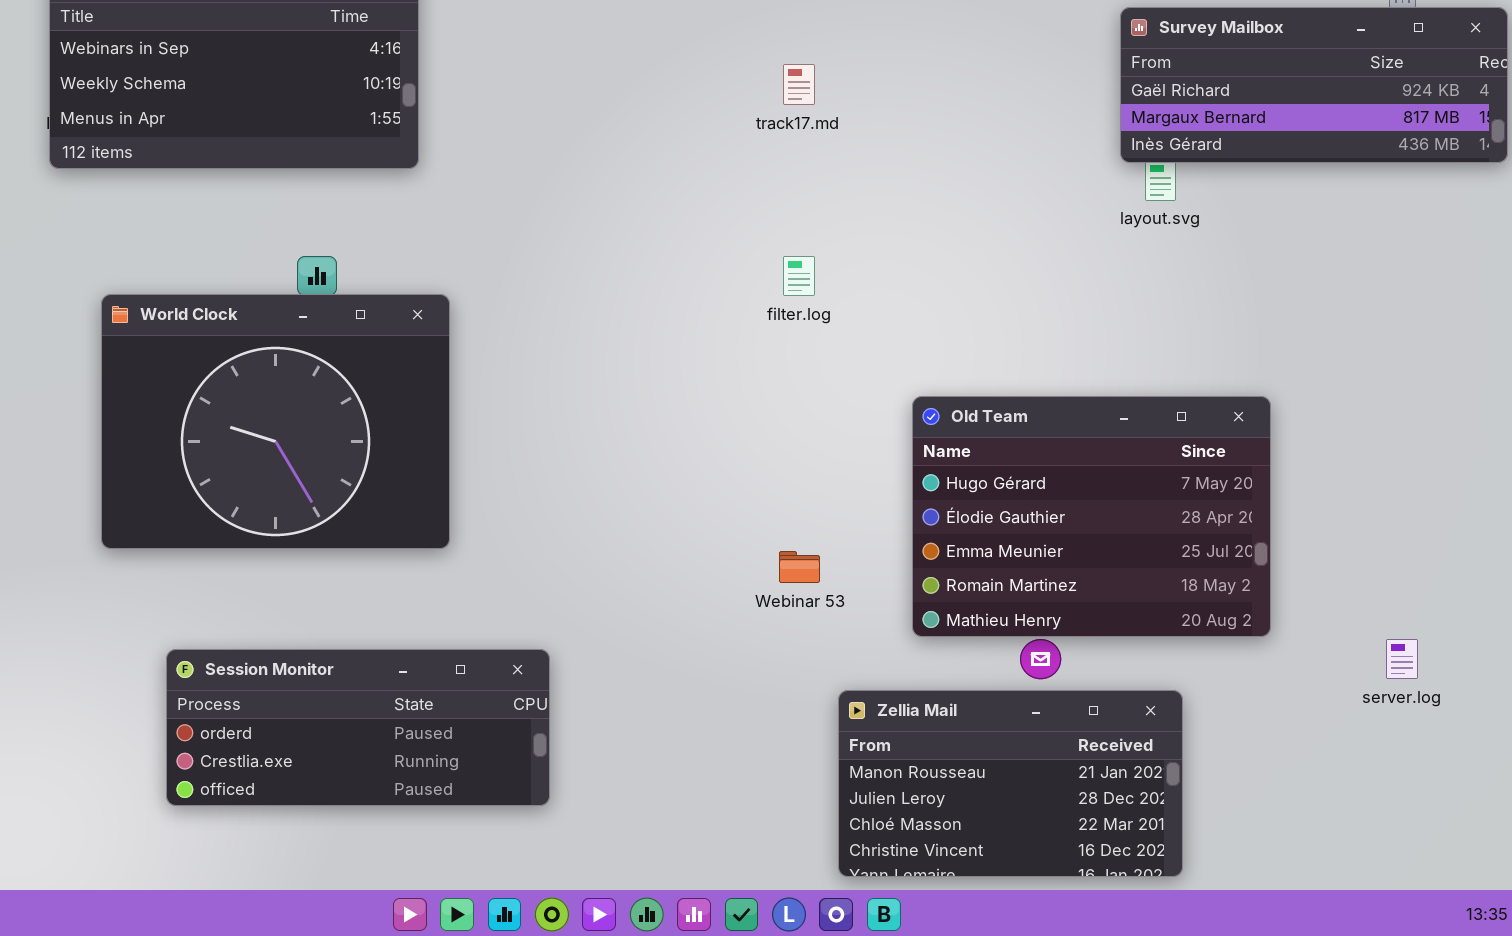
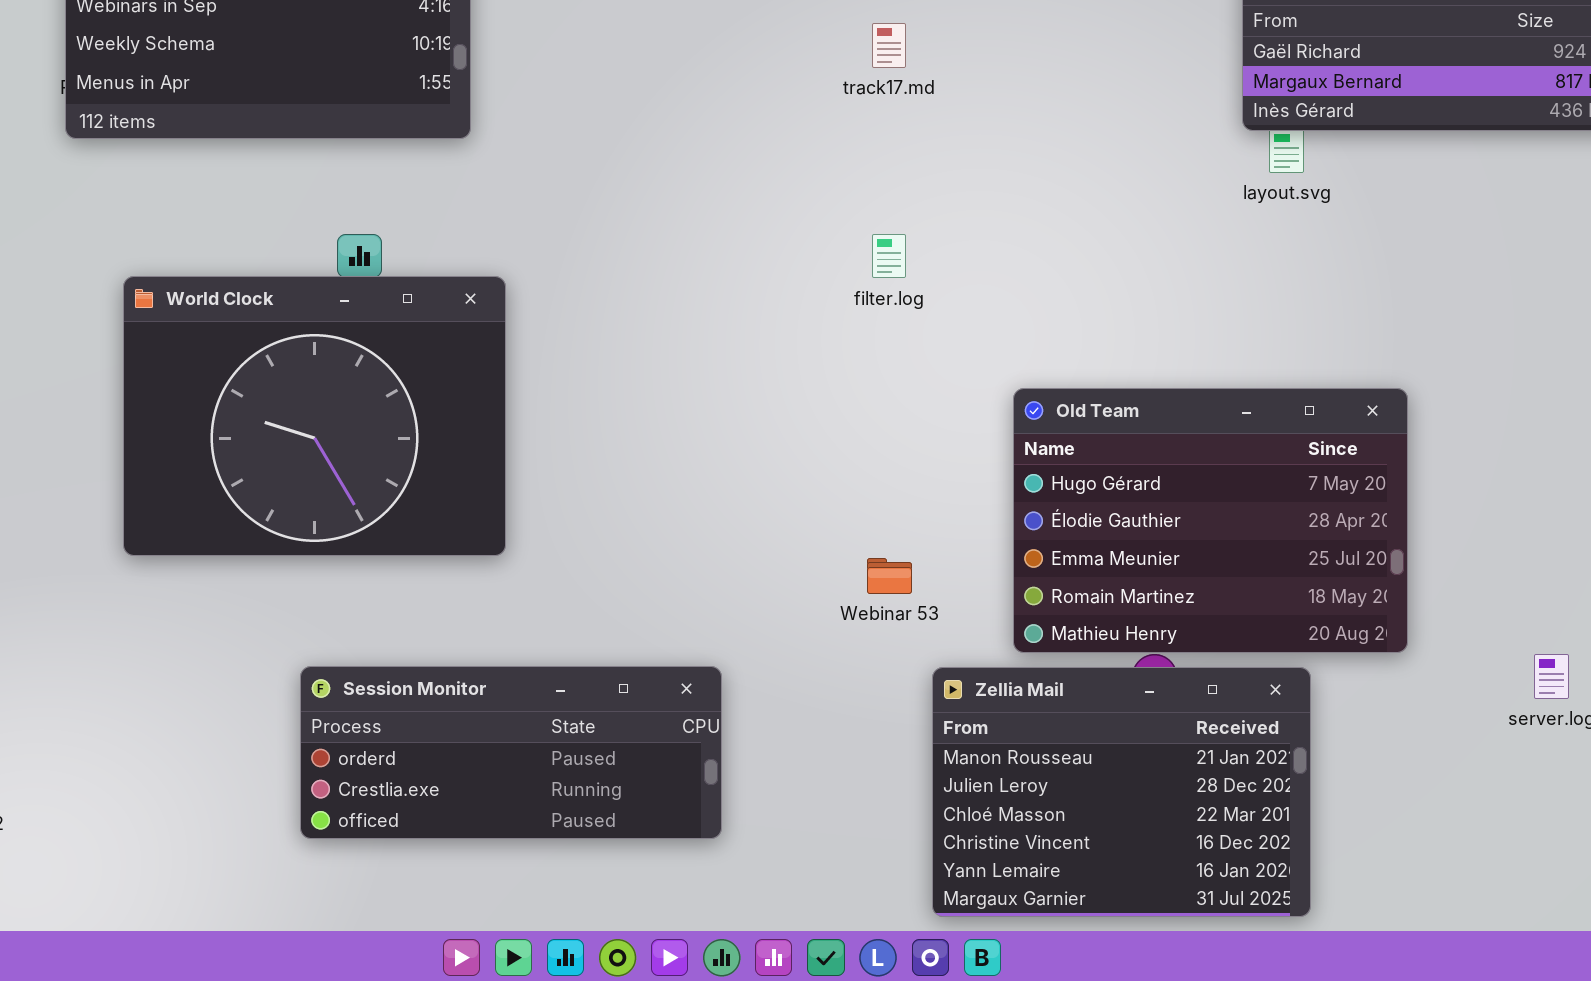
Session Monitor: [166,649,550,806] -> [300,666,722,839], moved
Zellia Mail: [838,690,1183,877] -> [932,667,1311,917], resized

